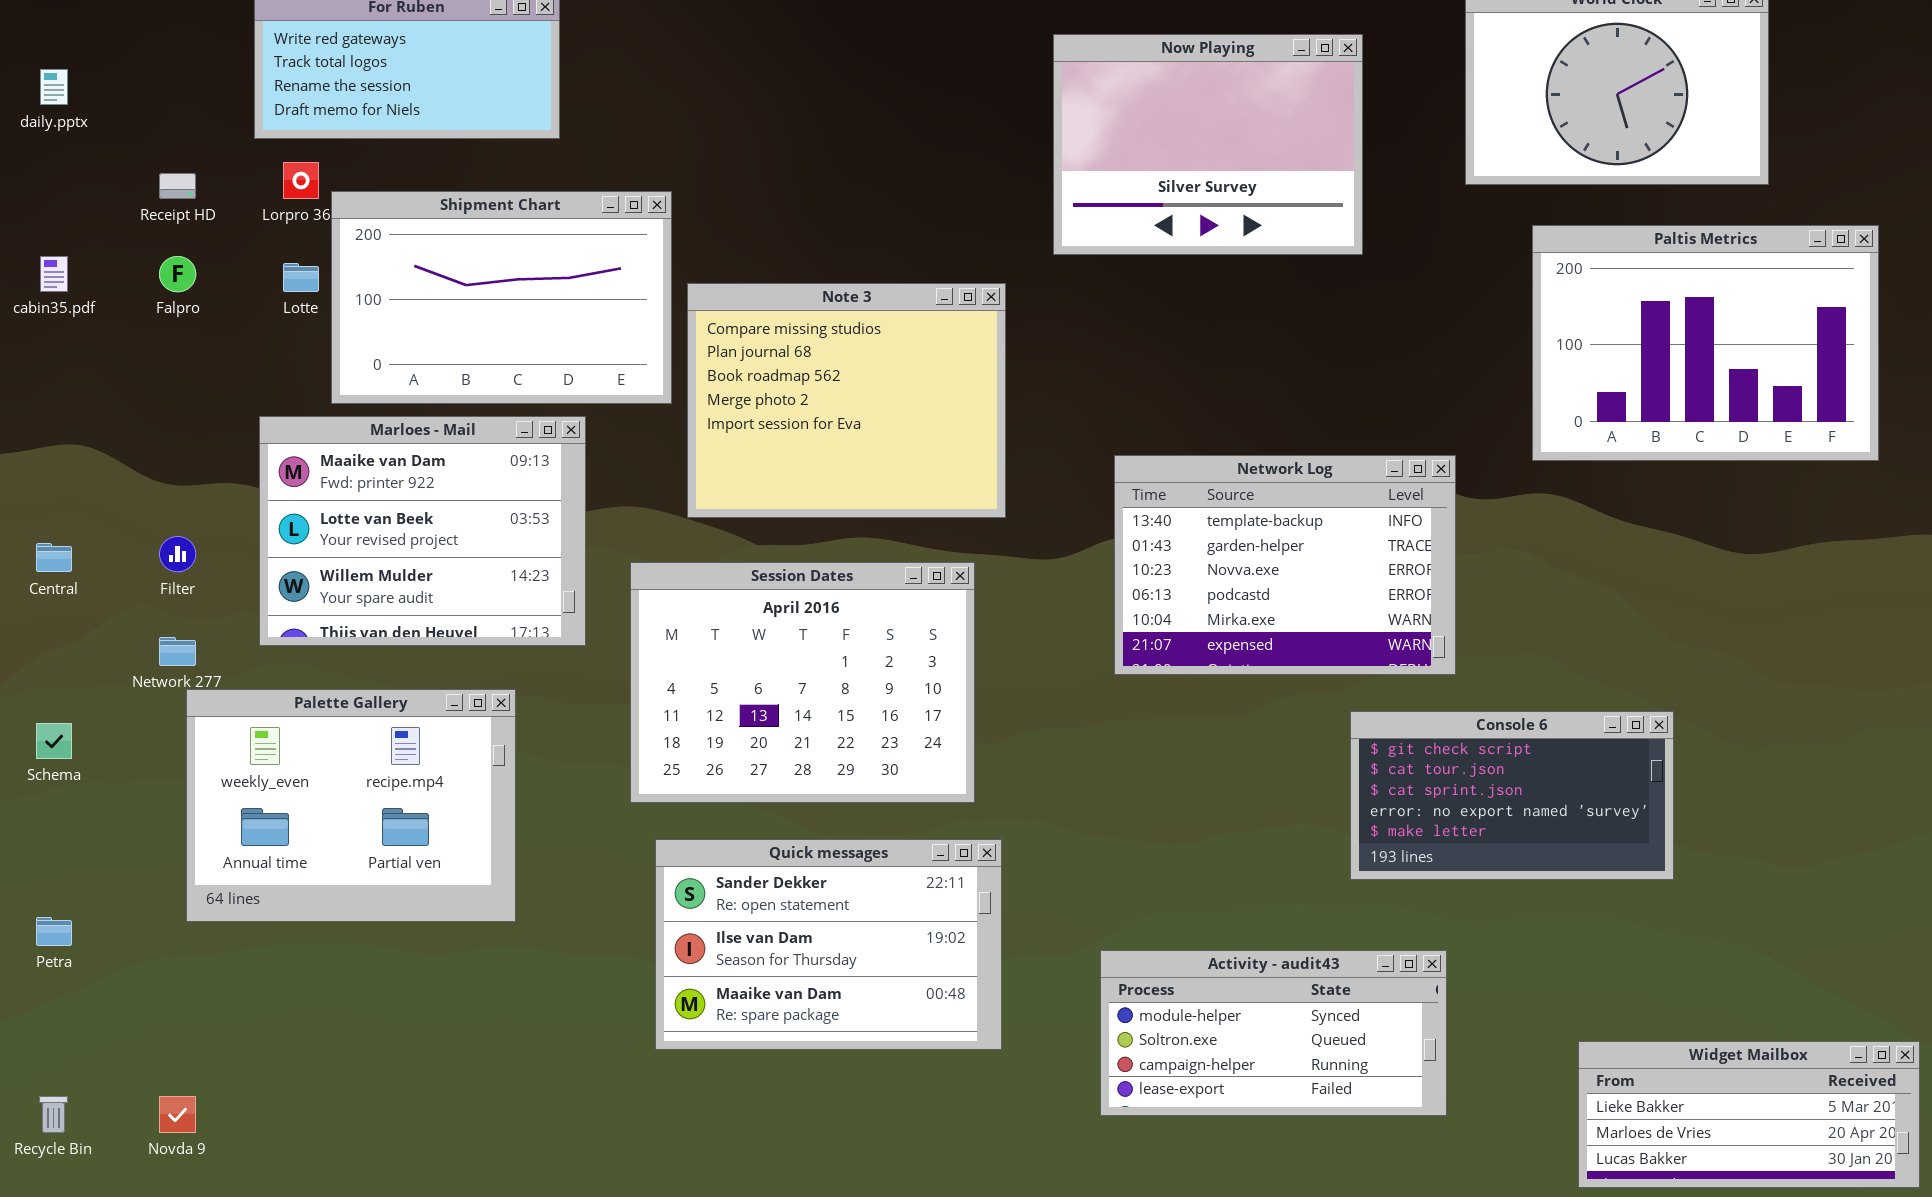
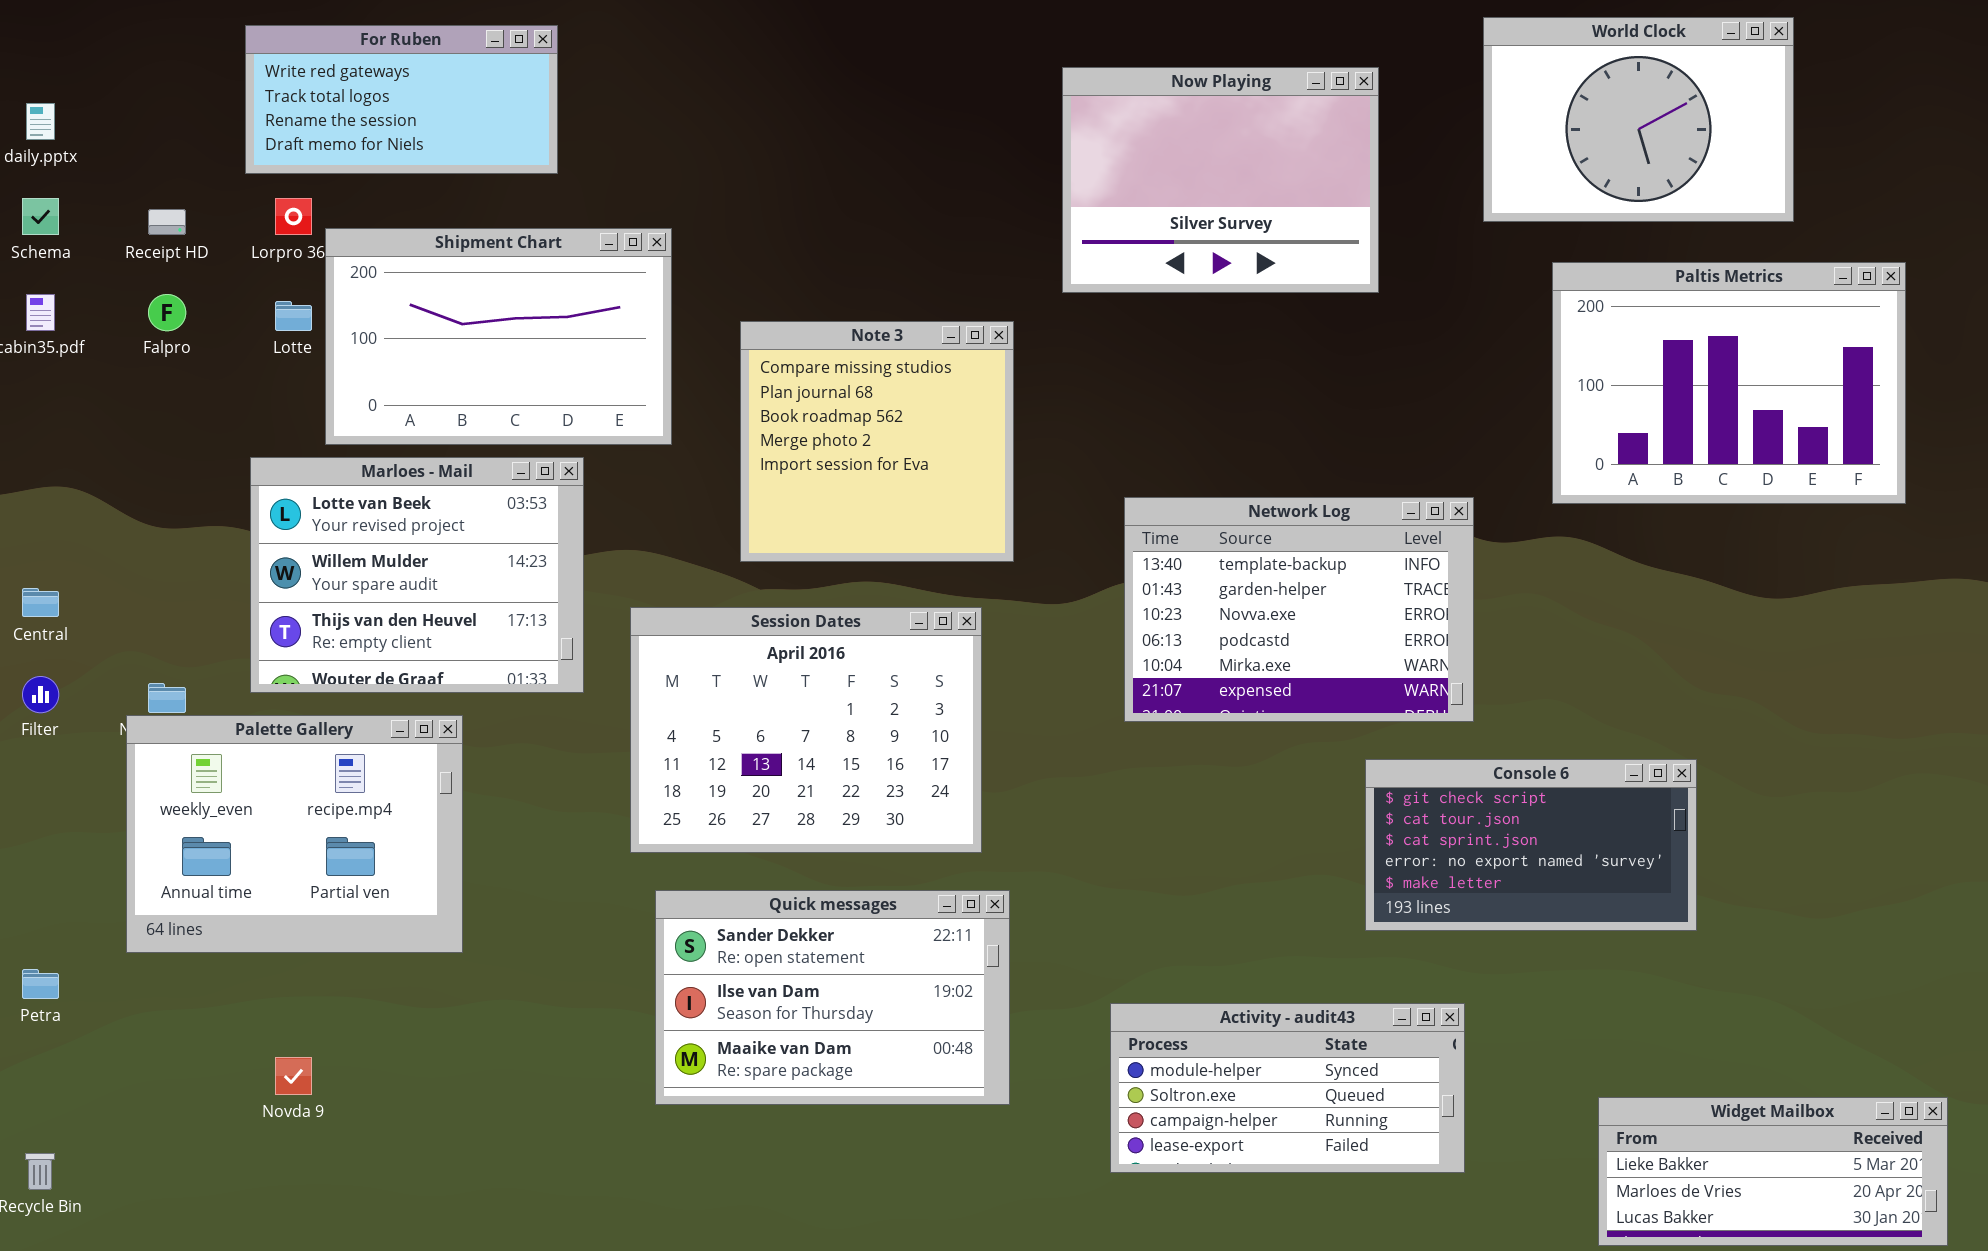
Note 3: [687,283,1006,518] -> [740,321,1014,562], resized
Marloes - Mail: [259,416,586,646] -> [250,457,584,693], scrolled down 1 row
Filter: [159,536,196,572] -> [22,676,59,713], moved
Palette Gallery: [186,689,516,922] -> [126,715,463,953], moved
Schema: [36,723,72,759] -> [22,198,59,235], moved
Novda 9: [159,1096,196,1133] -> [275,1057,312,1095], moved

